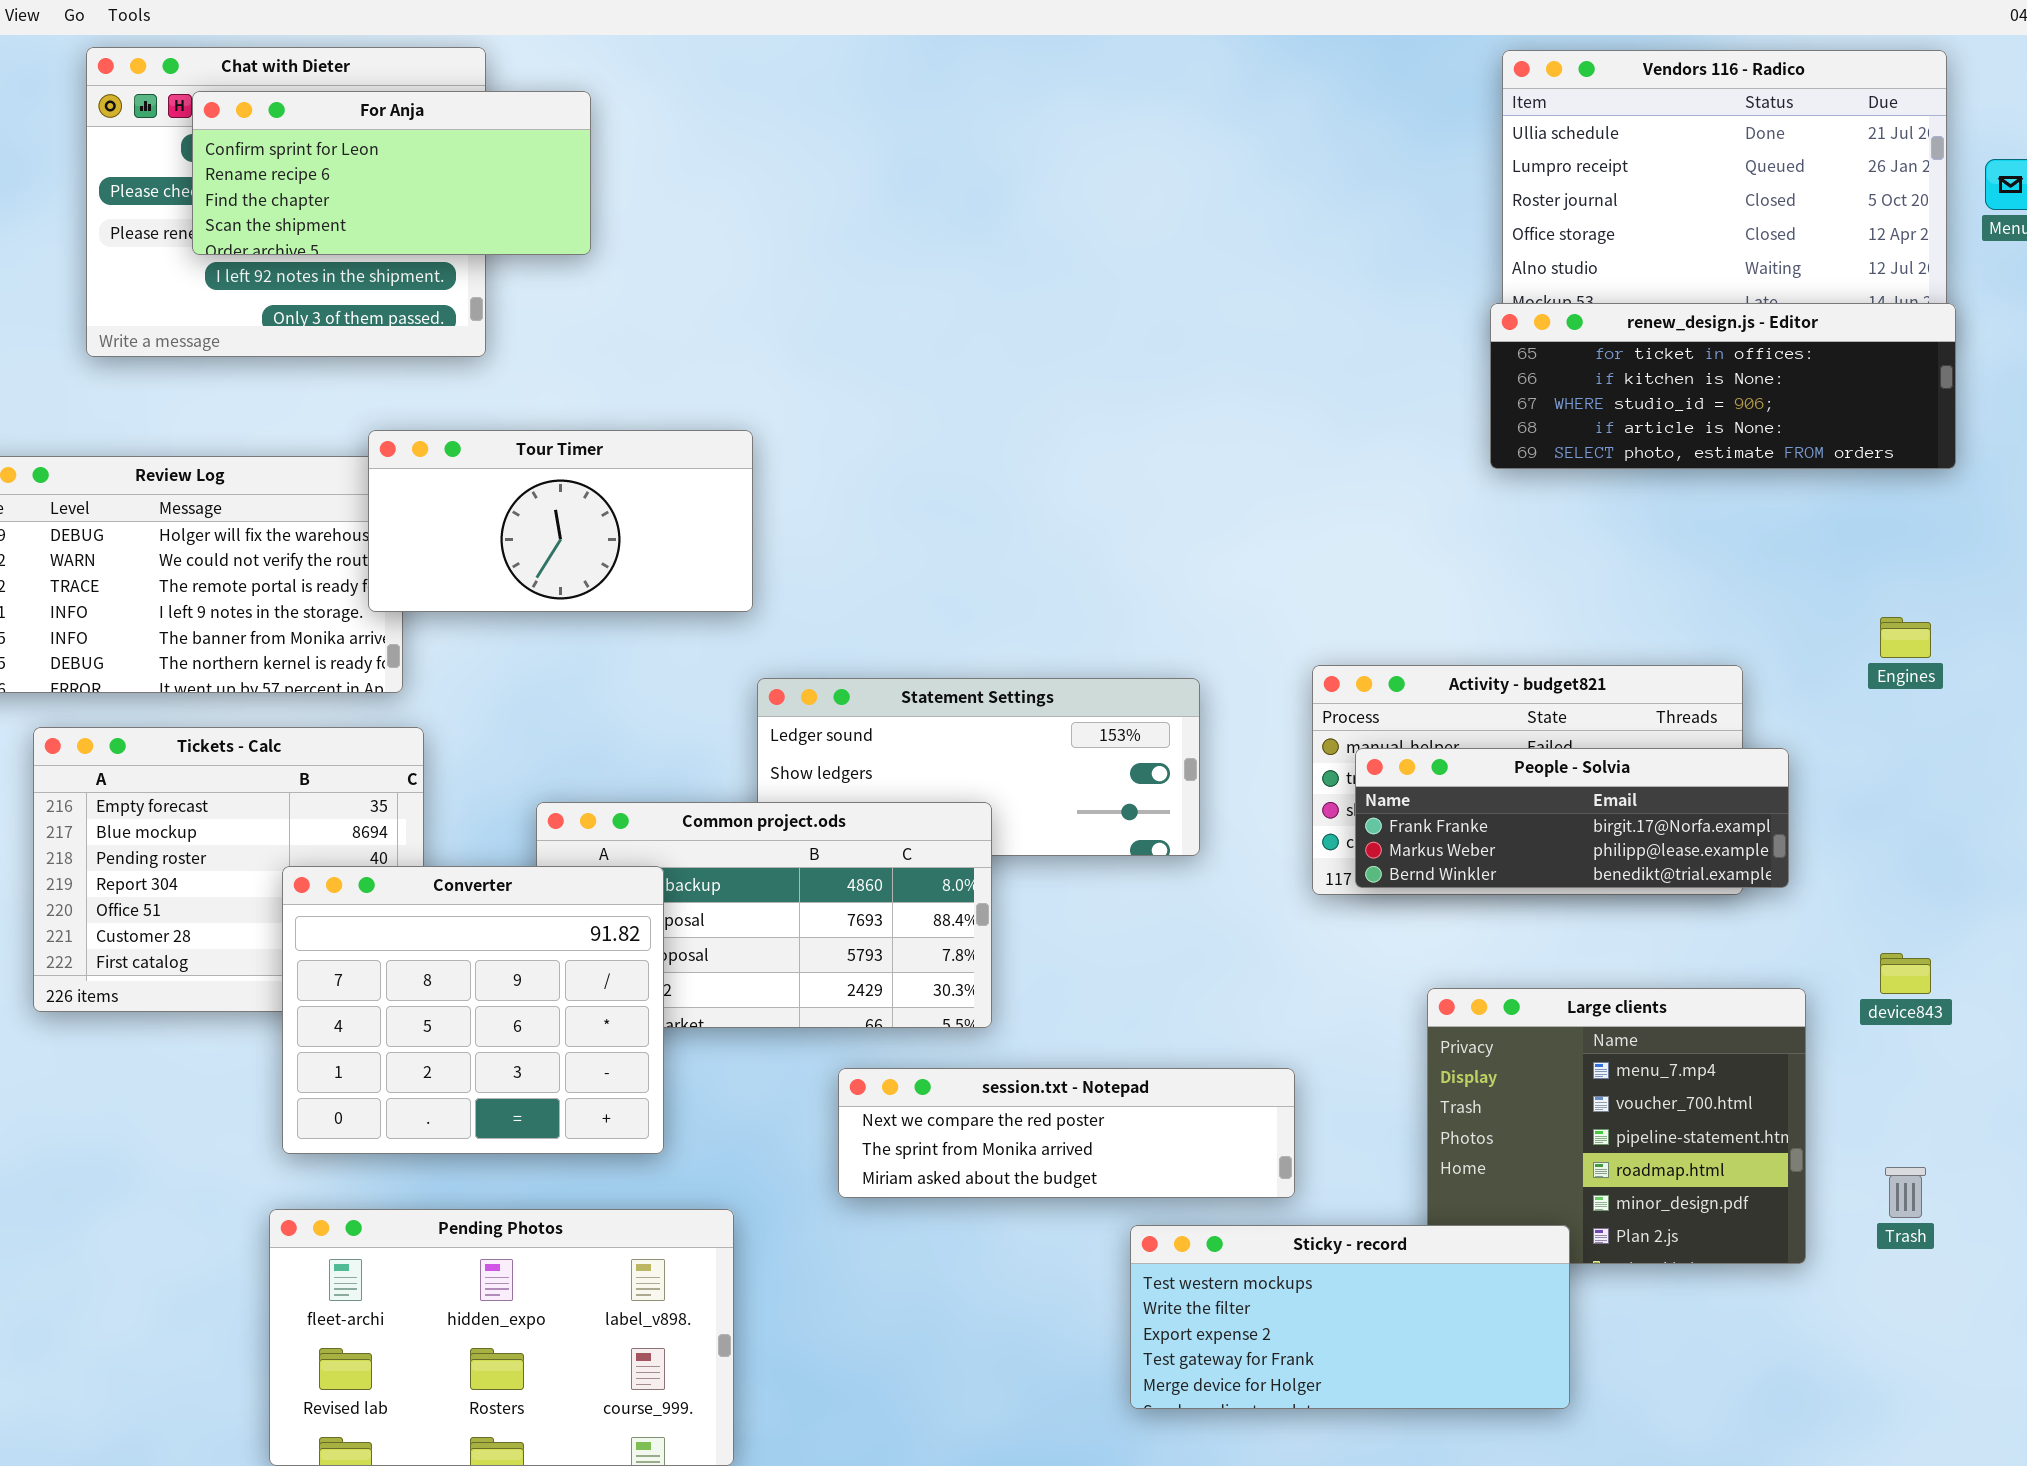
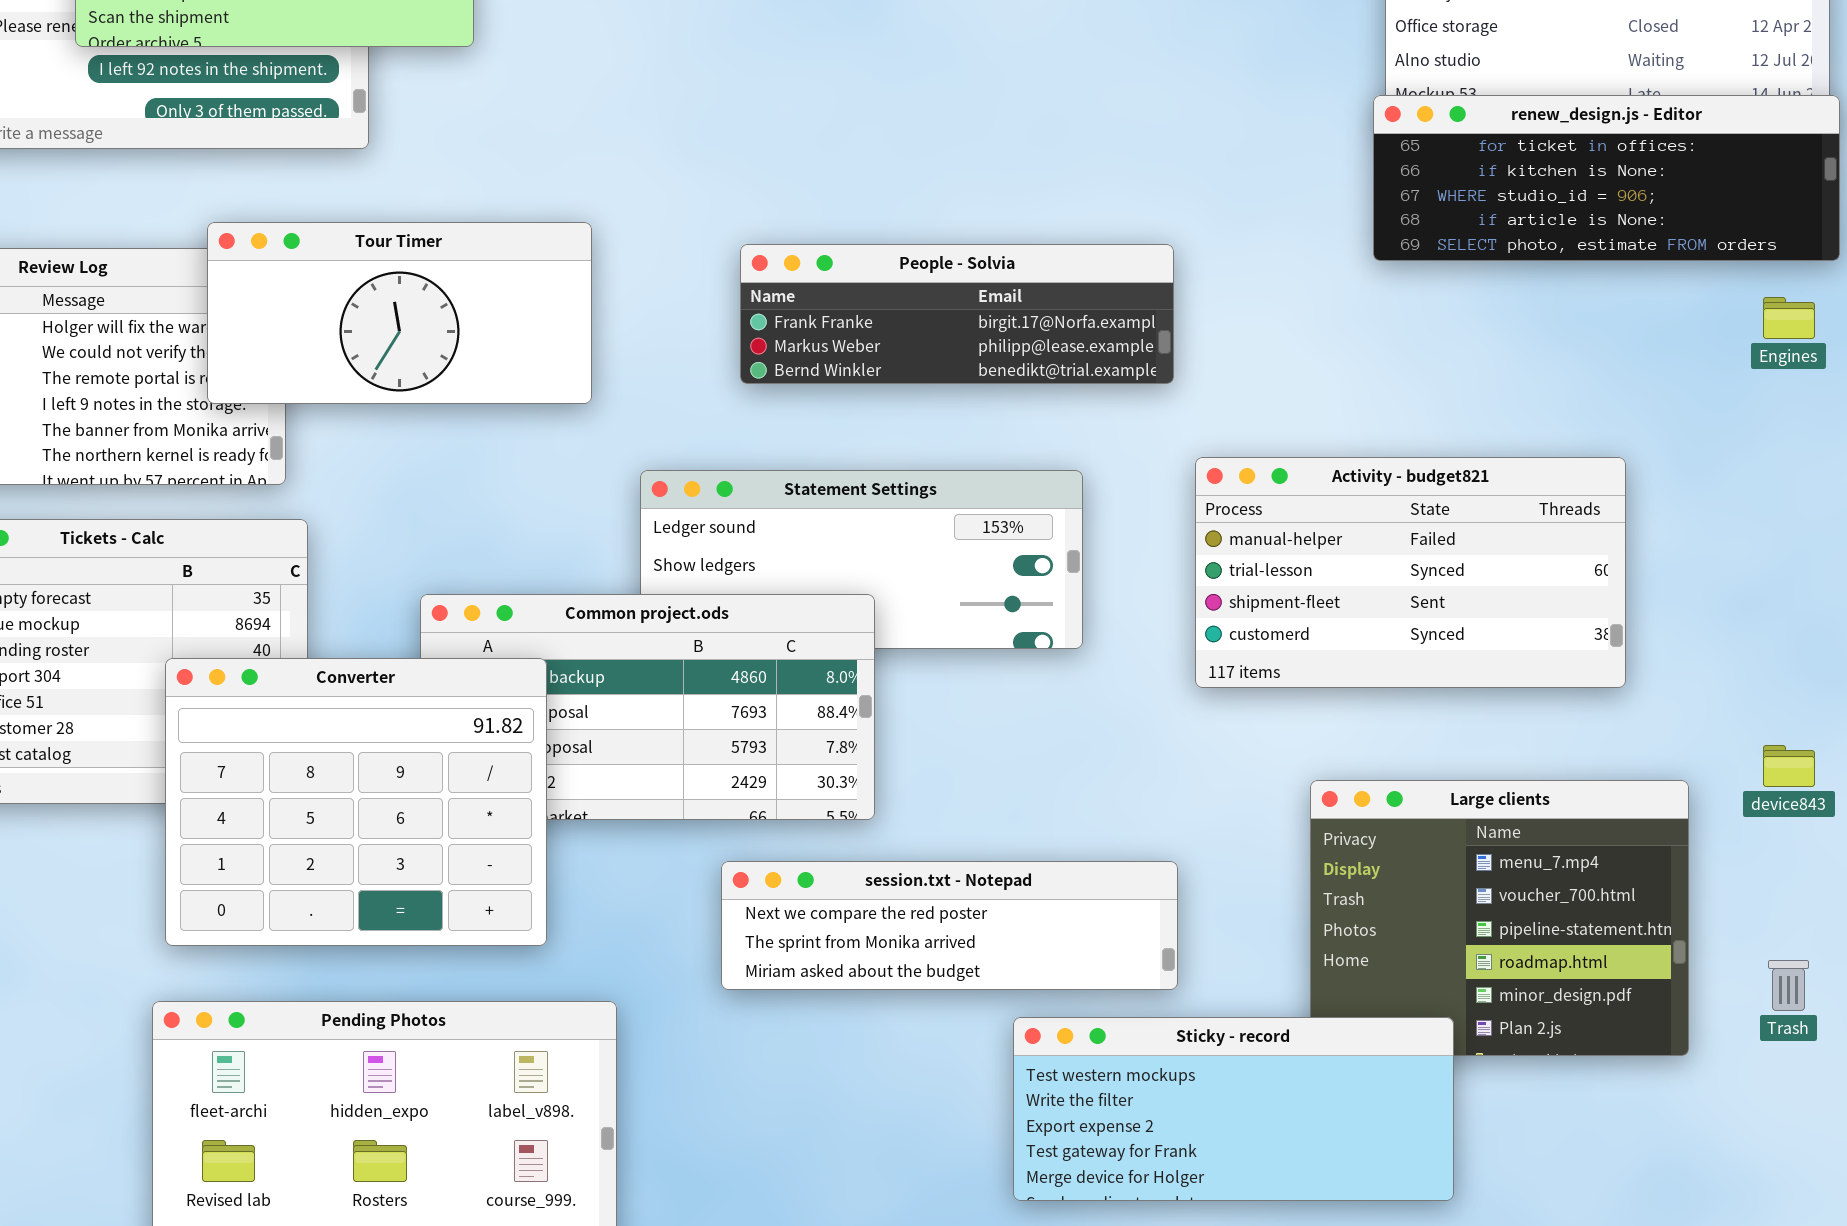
Tour Timer: [368,430,753,612] -> [207,222,592,404], moved
Engines: [1880,617,1931,658] -> [1763,297,1815,339], moved
People - Solvia: [1355,748,1789,888] -> [740,244,1174,384], moved

